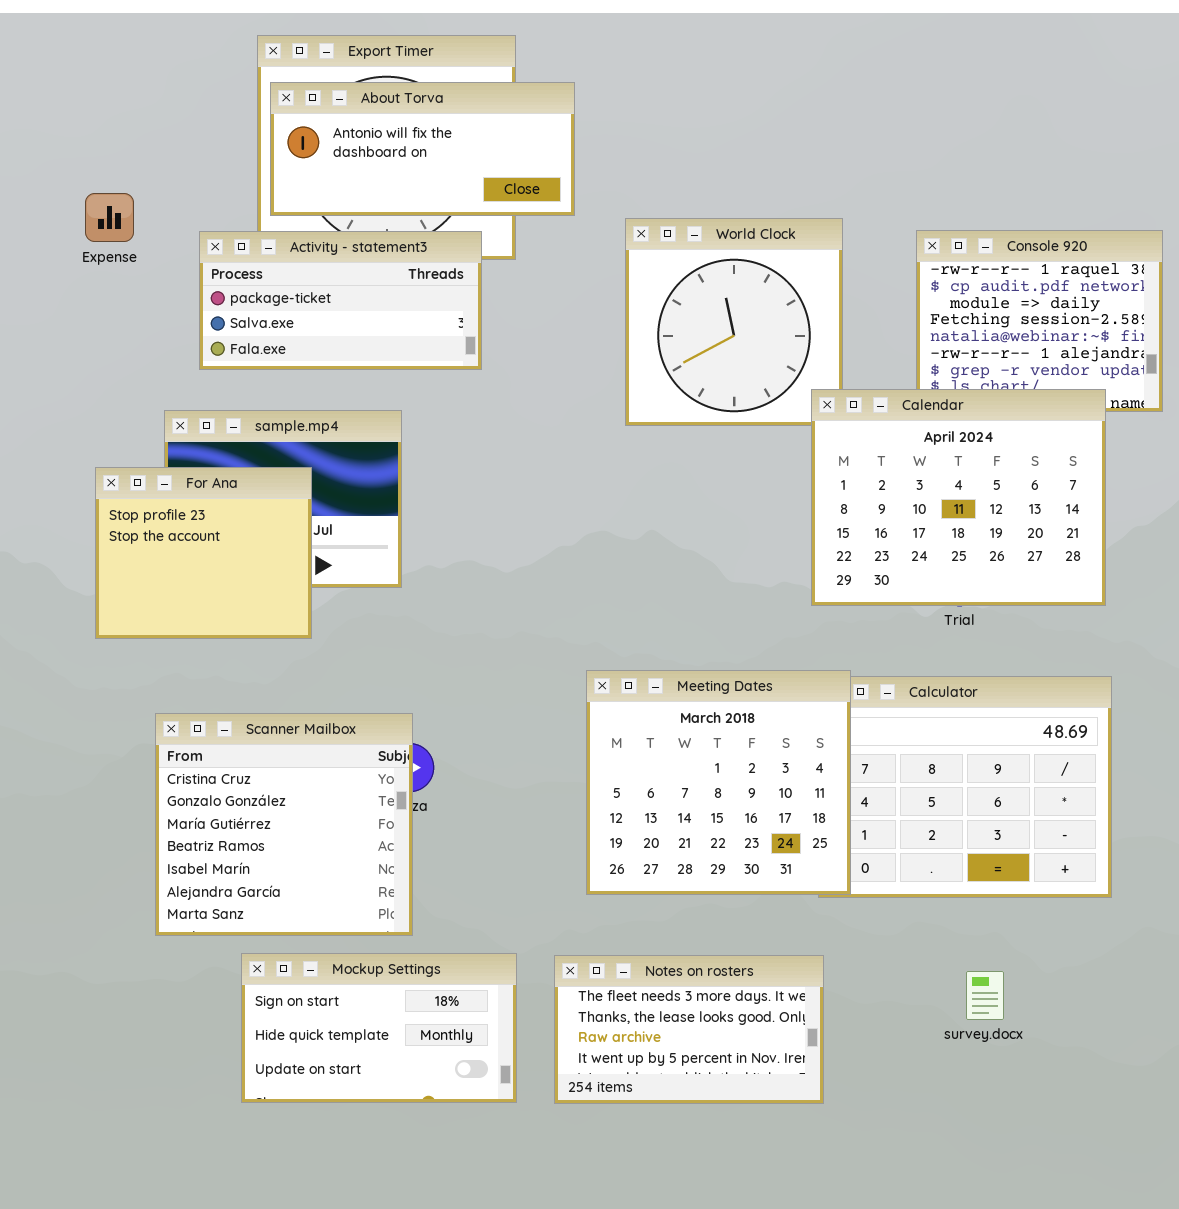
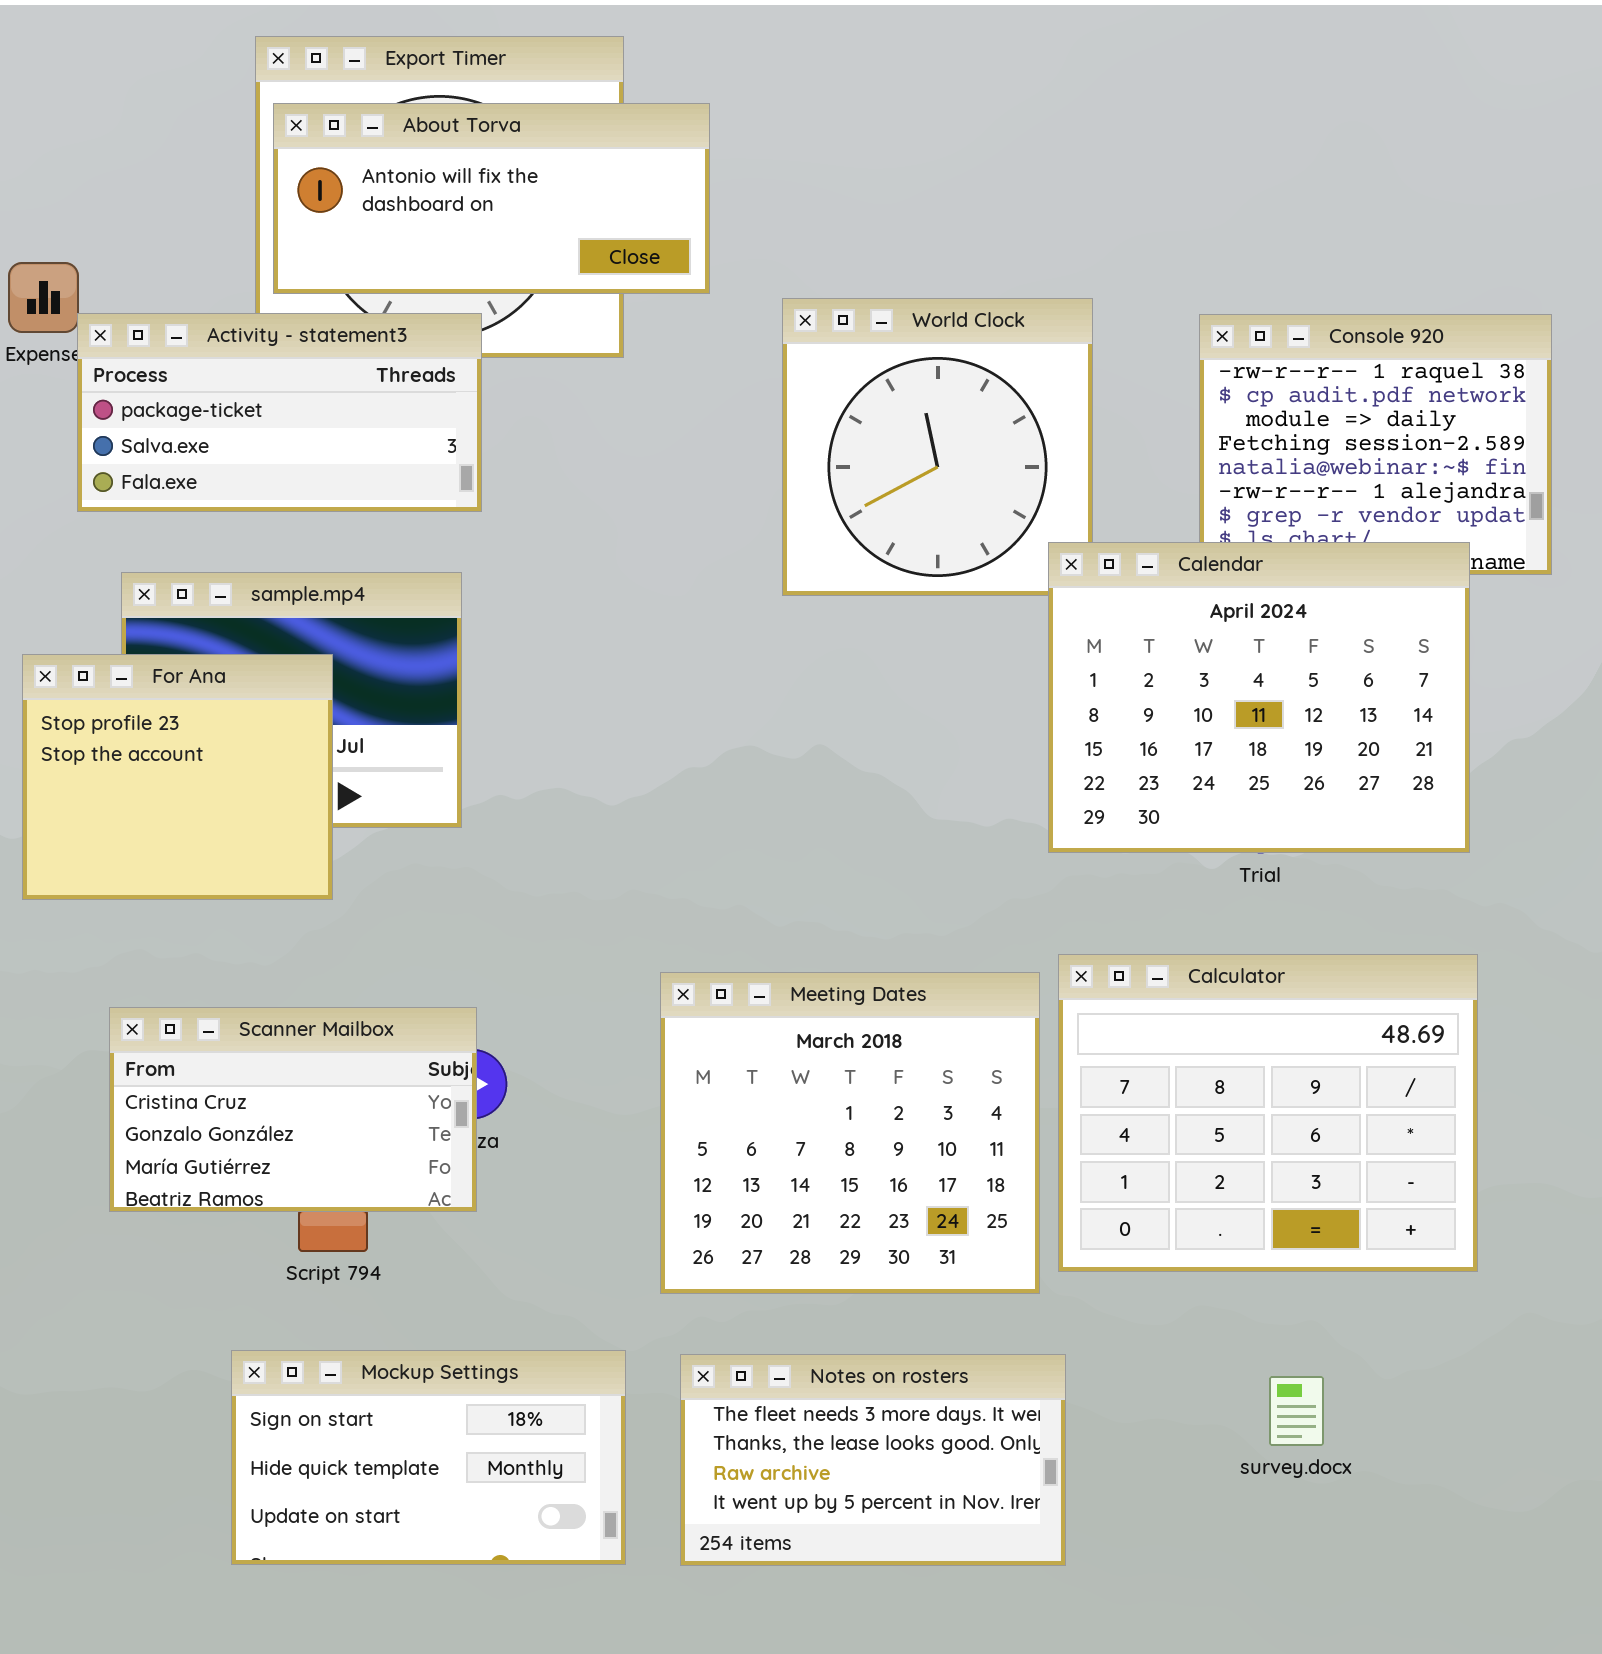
Activity - statement3: [199,231,482,370] -> [77,313,482,512], moved
Meeting Dates: [586,670,851,895] -> [660,972,1040,1294], moved
Scanner Mailbox: [155,713,413,936] -> [109,1007,477,1212], resized

